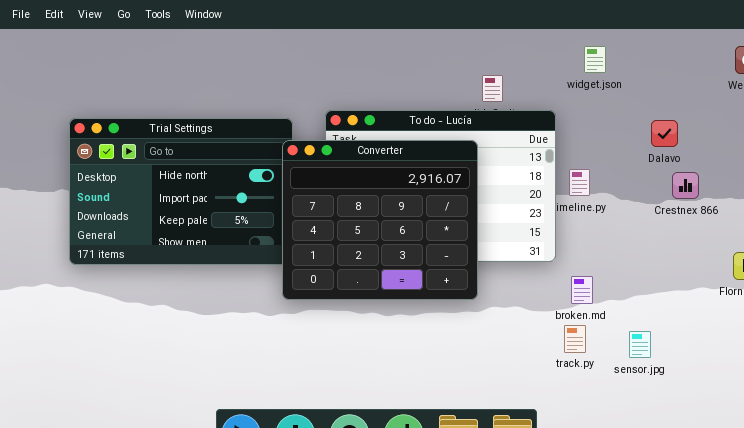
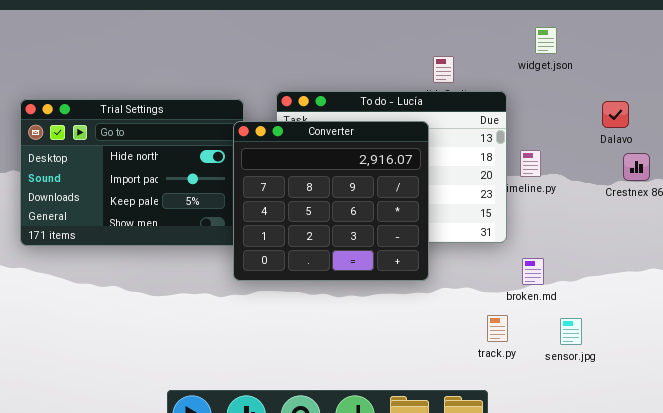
track.py: [564,325,586,353] -> [487,315,508,342], moved
sensor.jpg: [629,331,651,358] -> [560,318,582,345], moved

